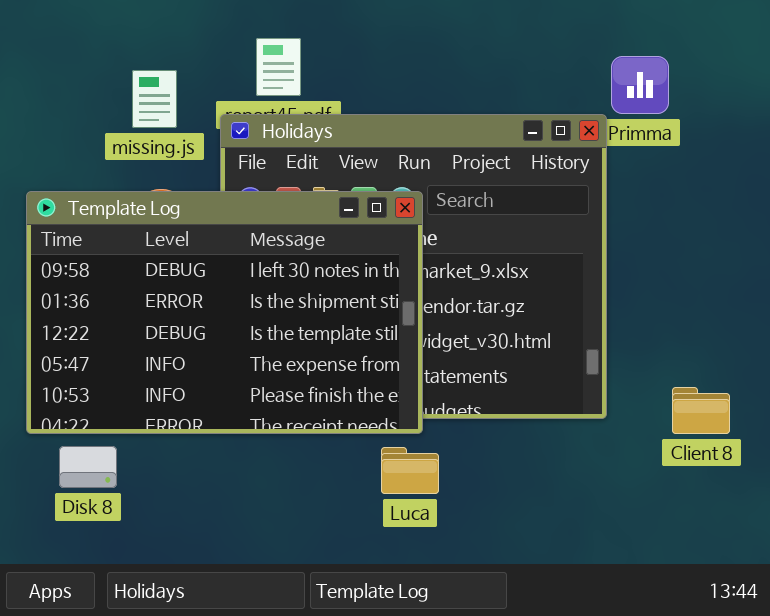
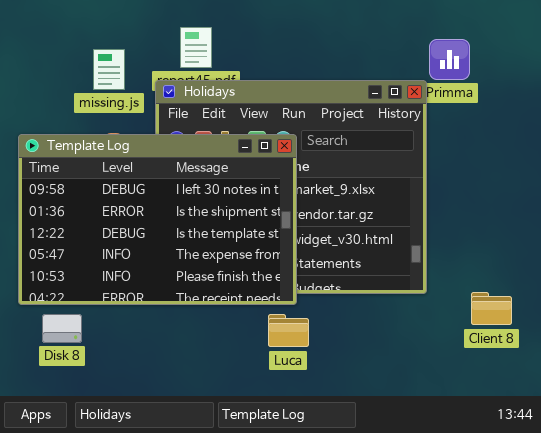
Client 8: [672,387,730,434] -> [471,292,512,325], moved

